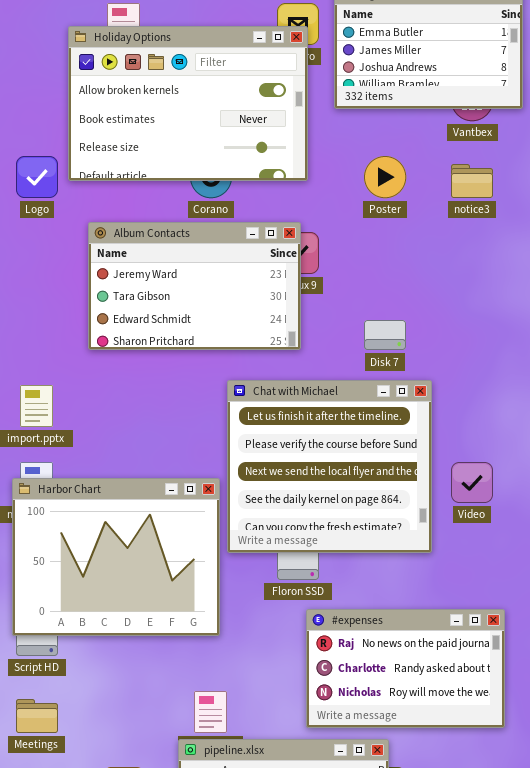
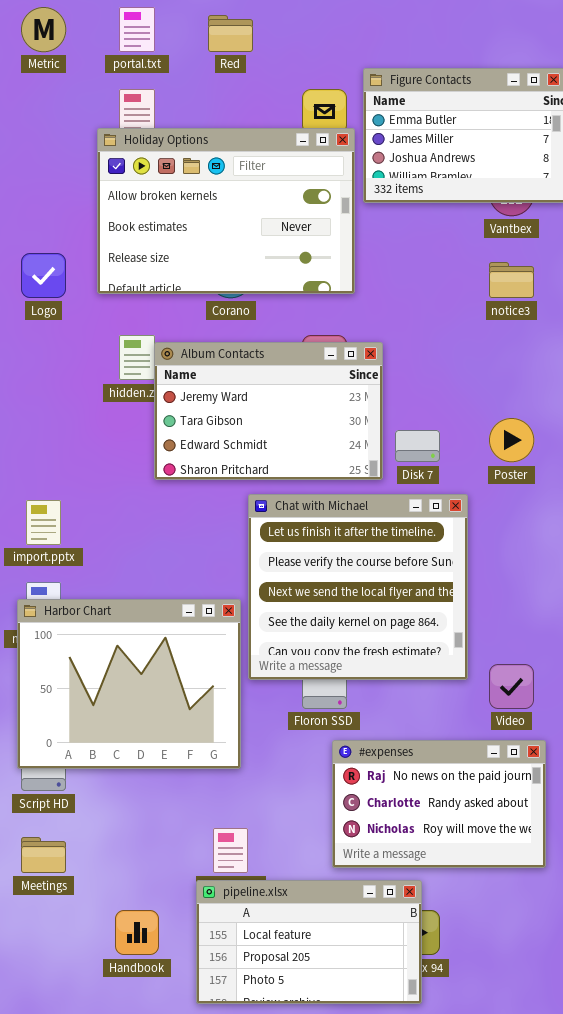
Holiday Options: [68,26,308,181] -> [97,128,355,294], moved
Poster: [364,156,406,198] -> [489,418,534,462], moved
Album Contacts: [88,222,301,350] -> [154,342,383,480], moved
Video: [451,462,493,503] -> [489,664,534,709], moved

